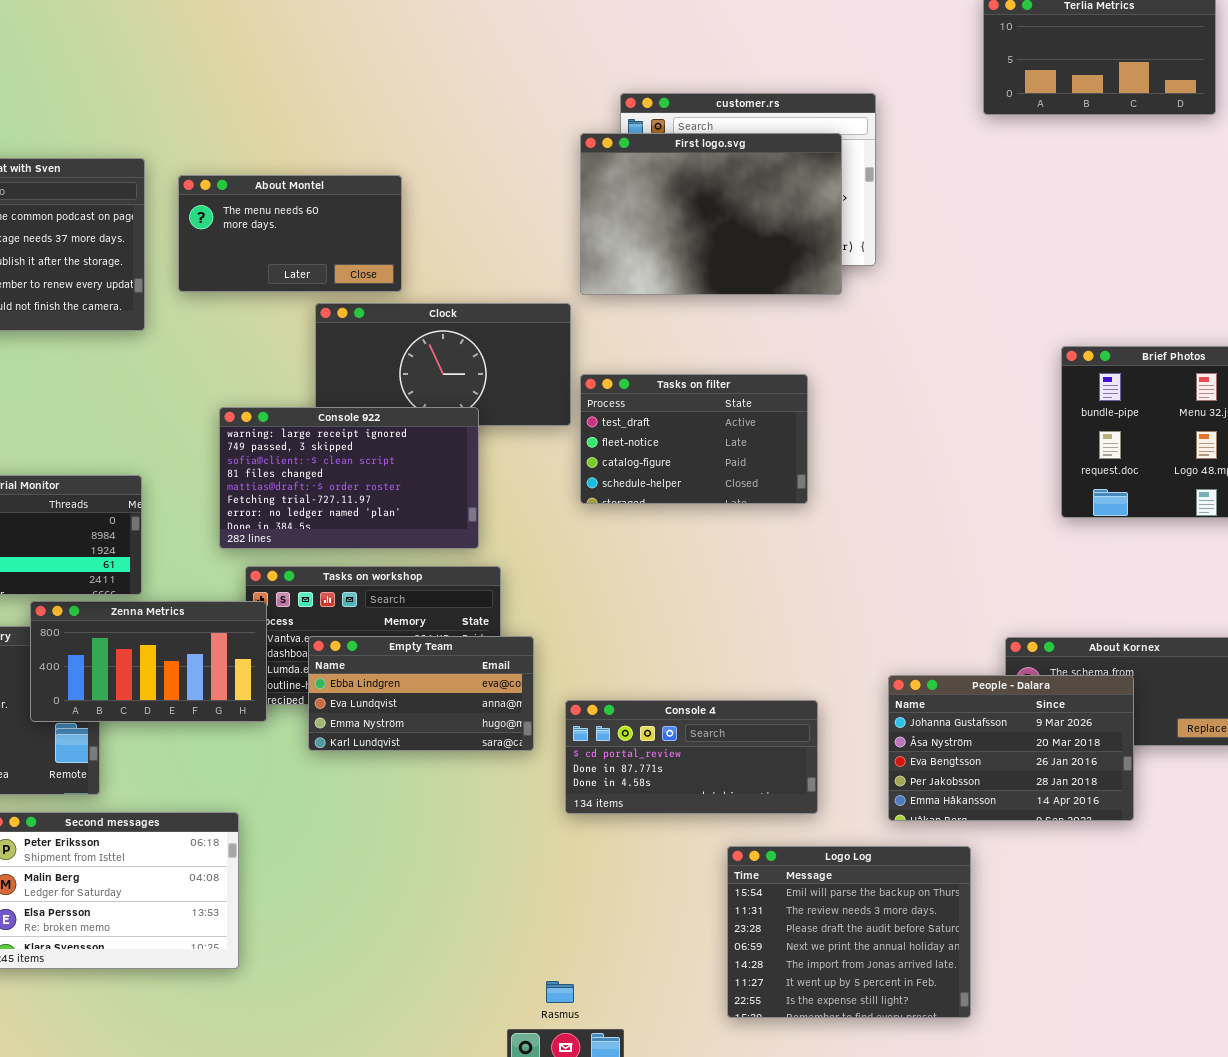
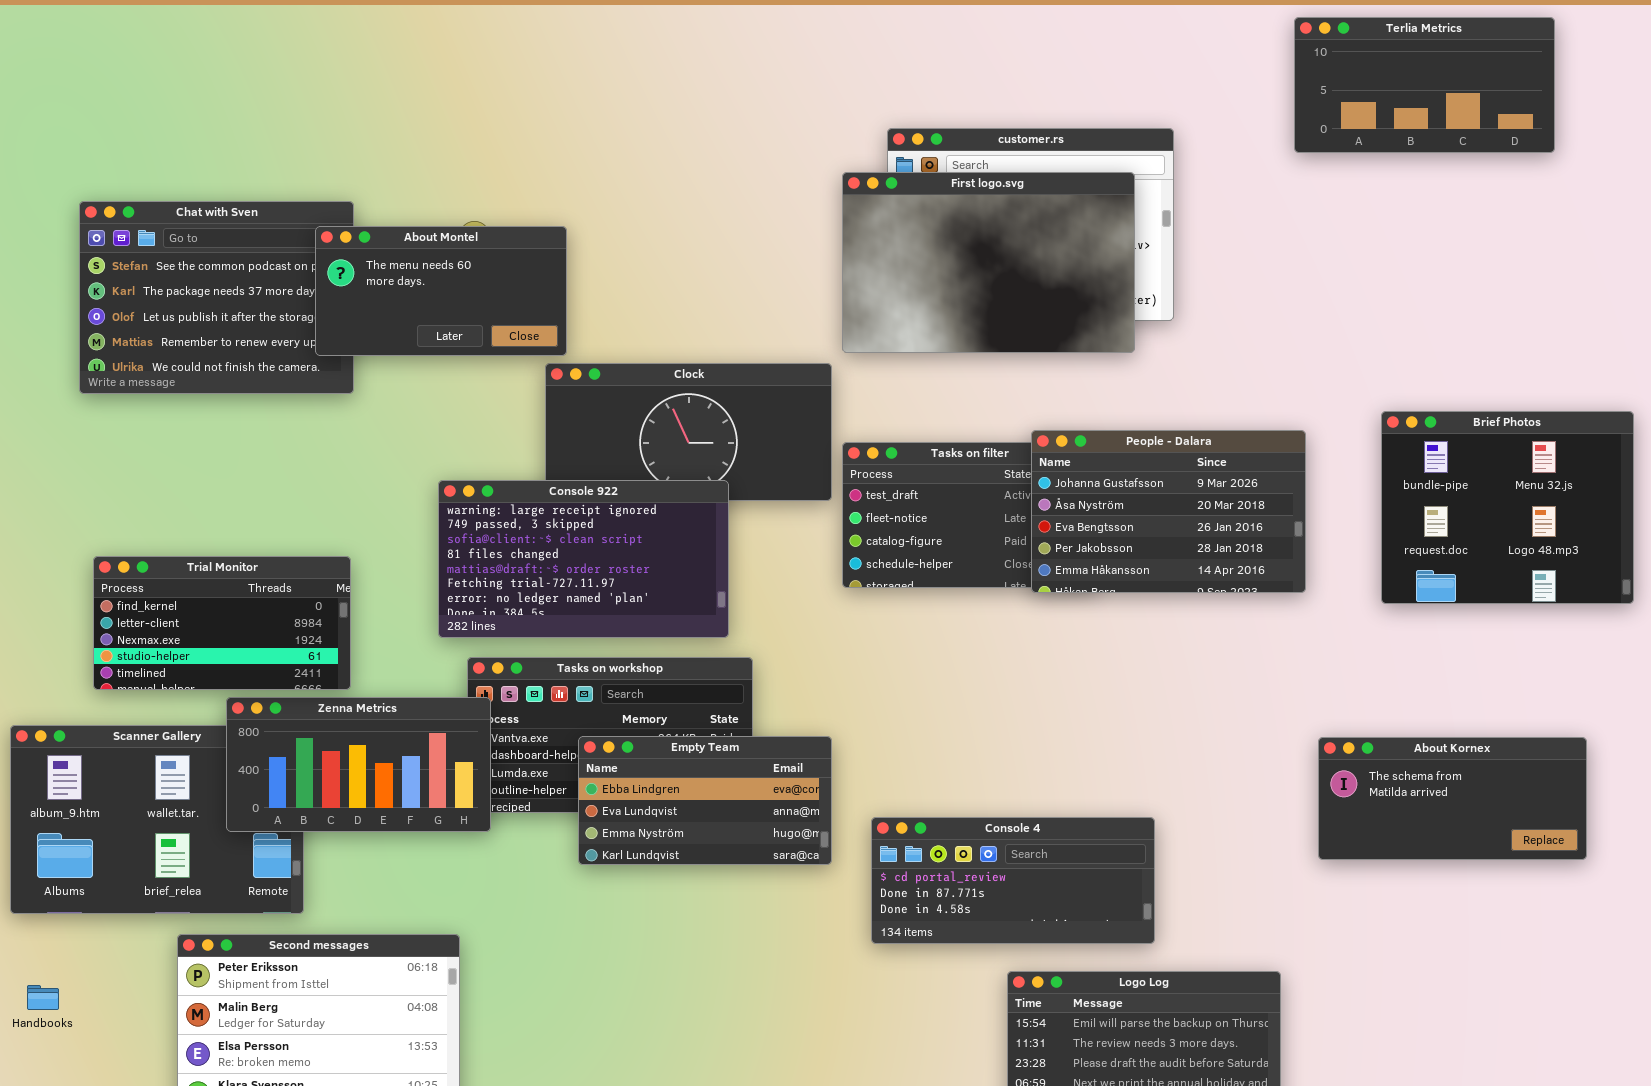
About Montel: [178,175,402,292] -> [315,226,567,356], moved
Empty Team: [308,636,534,751] -> [578,736,832,865], moved
People - Dalara: [888,675,1134,821] -> [1031,430,1306,593], moved
Console 4: [565,700,818,814] -> [871,817,1155,944], moved

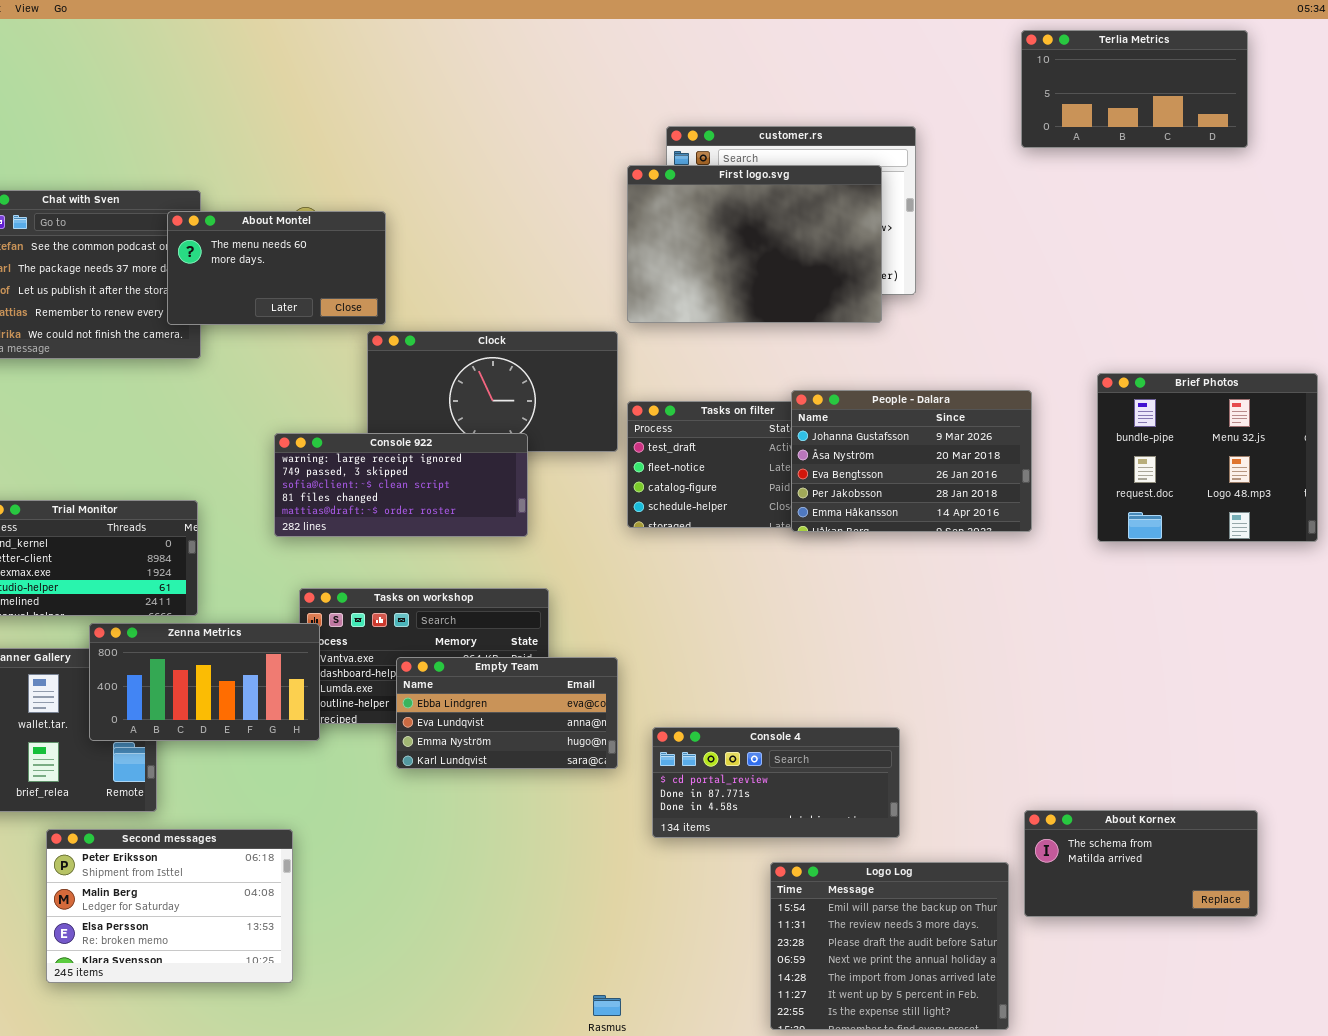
Console 922: [438,480,729,638] -> [274,433,528,537], resized
About Kornex: [1318,737,1587,860] -> [1024,810,1258,917], moved

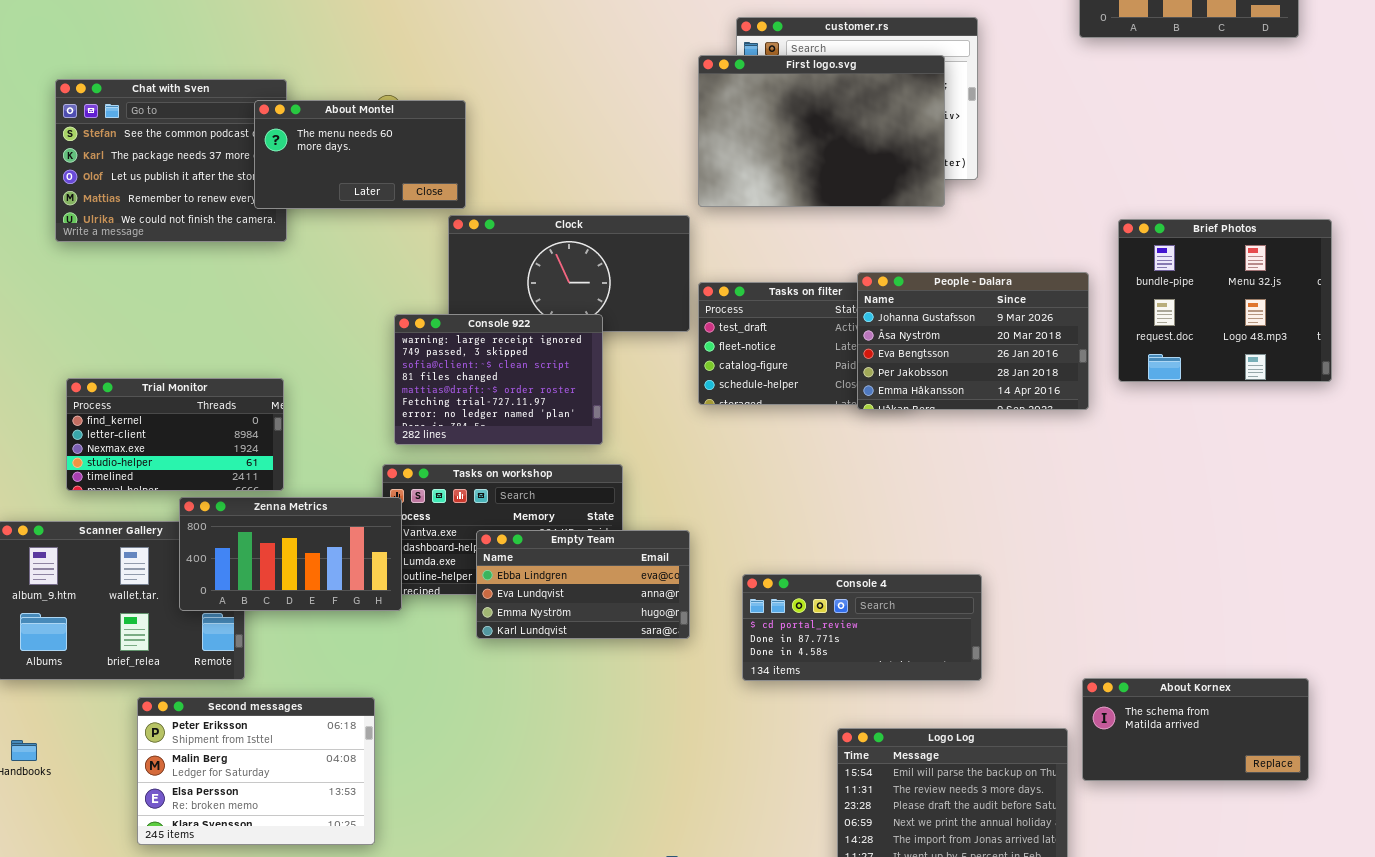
Brief Photos: [1097,373,1318,542] -> [1118,219,1332,382], moved
Console 922: [274,433,528,537] -> [394,314,603,445], resized
Console 4: [652,727,900,838] -> [742,574,982,681], moved

